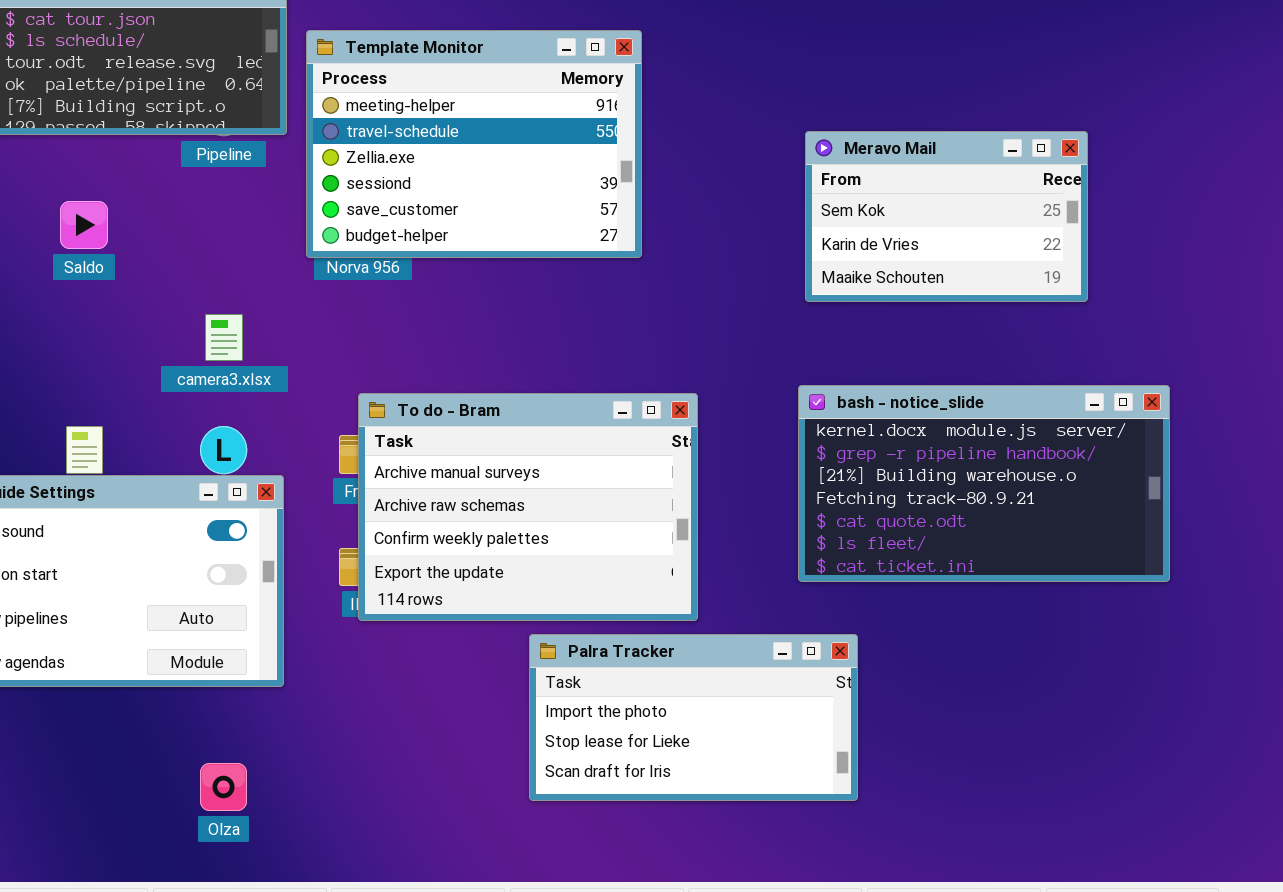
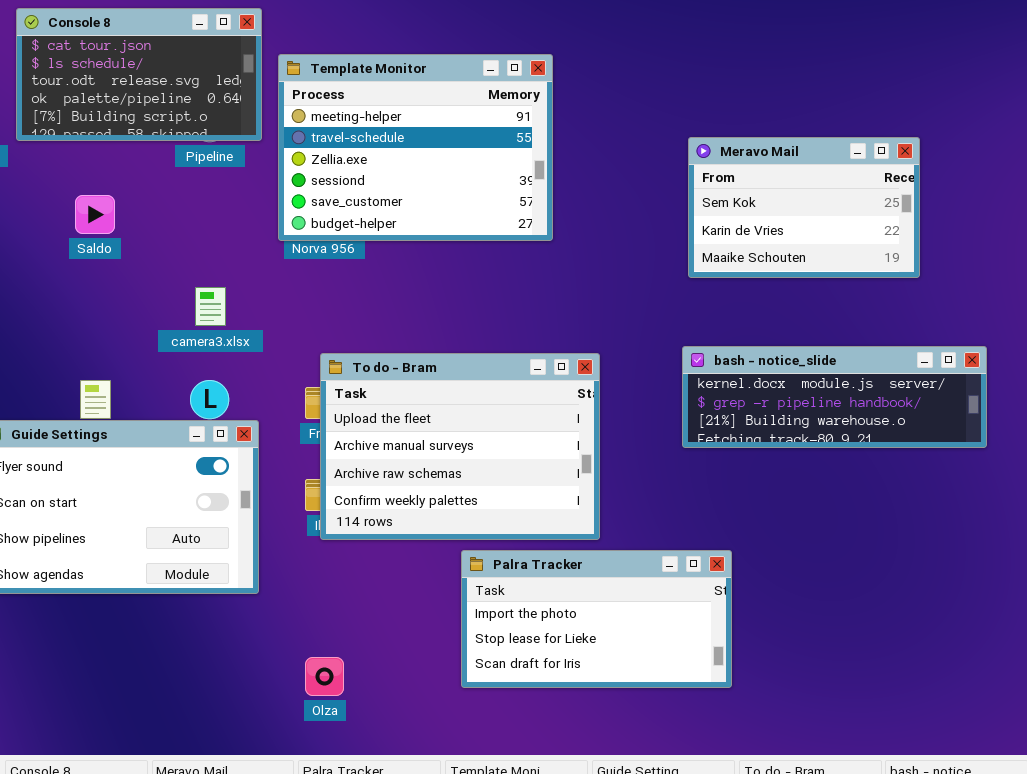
bash - notice_slide: [798,385,1170,582] -> [682,346,987,448], resized
To do - Bram: [358,393,698,621] -> [320,353,600,540], scrolled up 1 row
Olza: [200,763,247,811] -> [305,657,344,696], moved

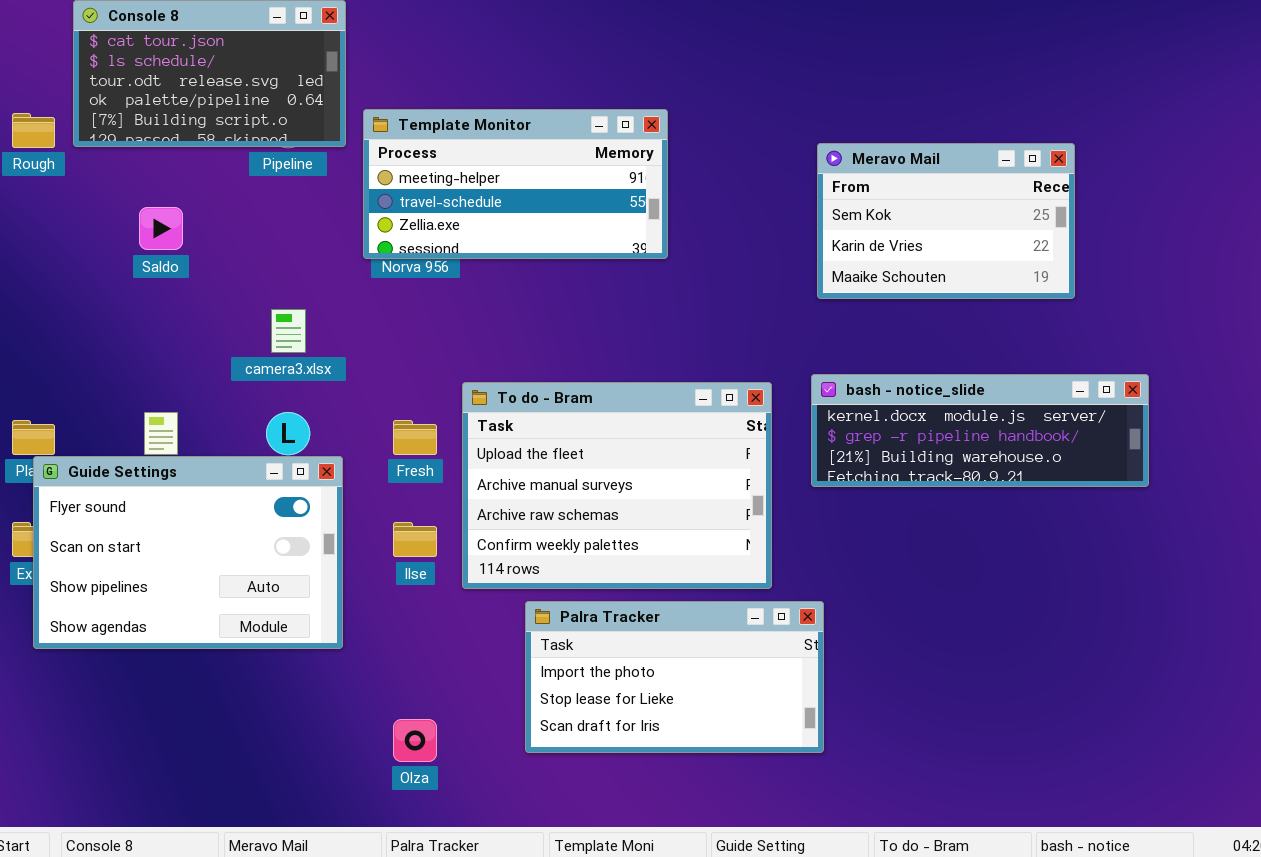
Template Monitor: [278,54,553,241] -> [363,109,668,259], resized
To do - Bram: [320,353,600,540] -> [462,382,772,589], moved
Palra Tracker: [461,550,732,688] -> [525,601,824,753], moved

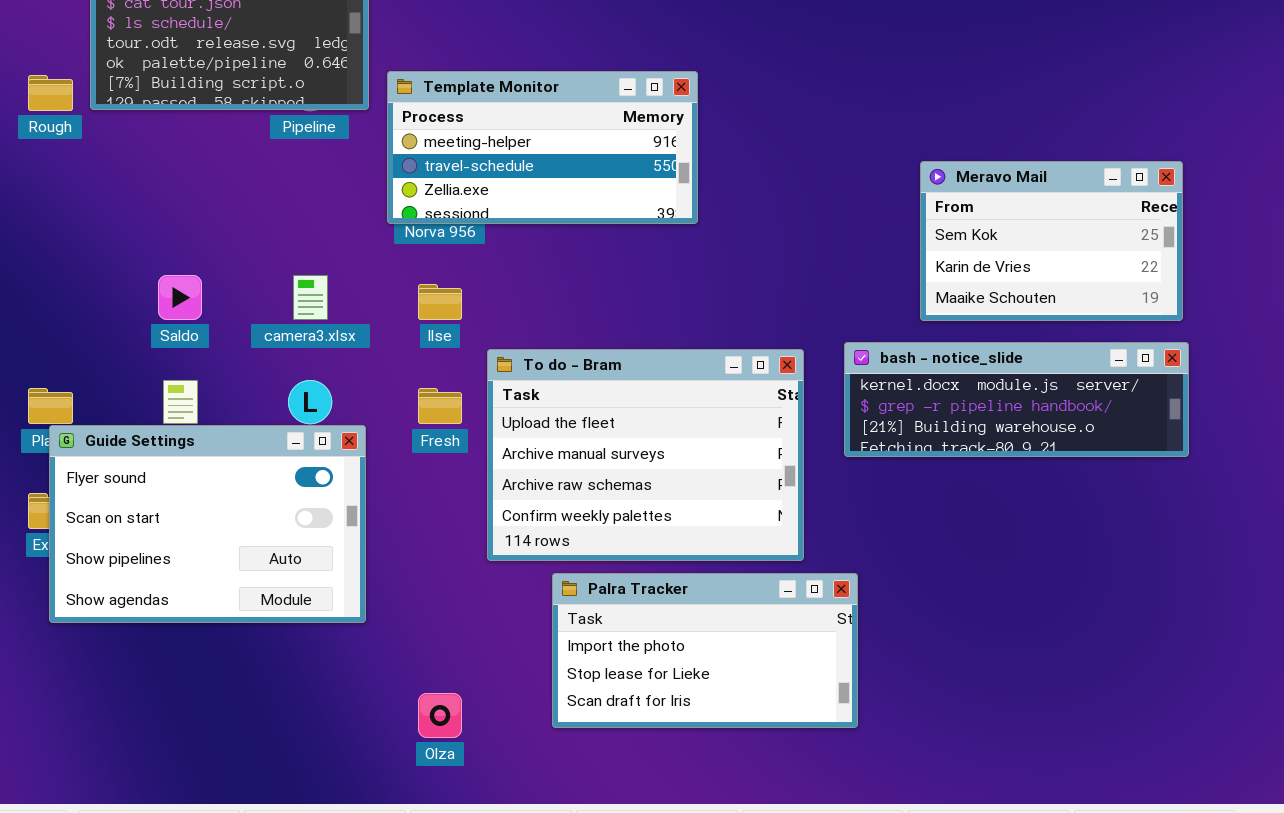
Meravo Mail: [817,143,1075,299] -> [920,161,1183,321], moved
Saldo: [139,207,183,250] -> [158,275,202,320], moved
Ilse: [393,522,437,557] -> [418,284,462,320], moved

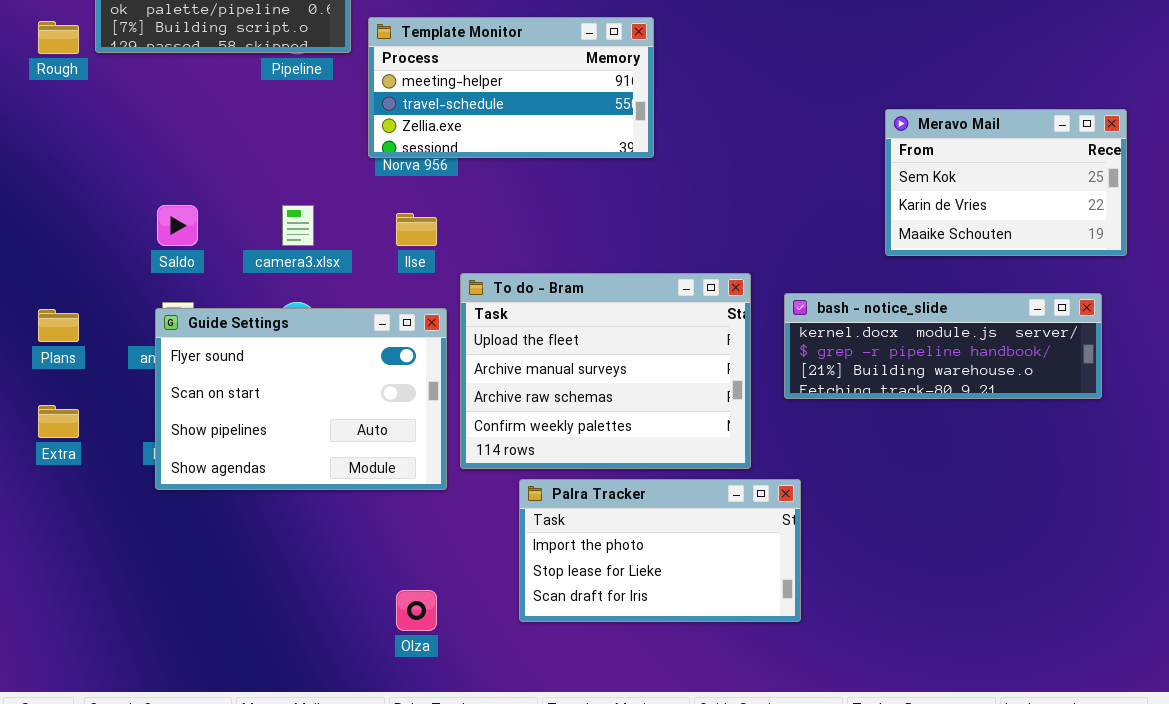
Meravo Mail: [920,161,1183,321] -> [885,109,1127,256], moved
bash - notice_slide: [844,342,1189,457] -> [784,293,1102,399], moved
Guide Settings: [49,425,366,623] -> [155,308,447,490], moved

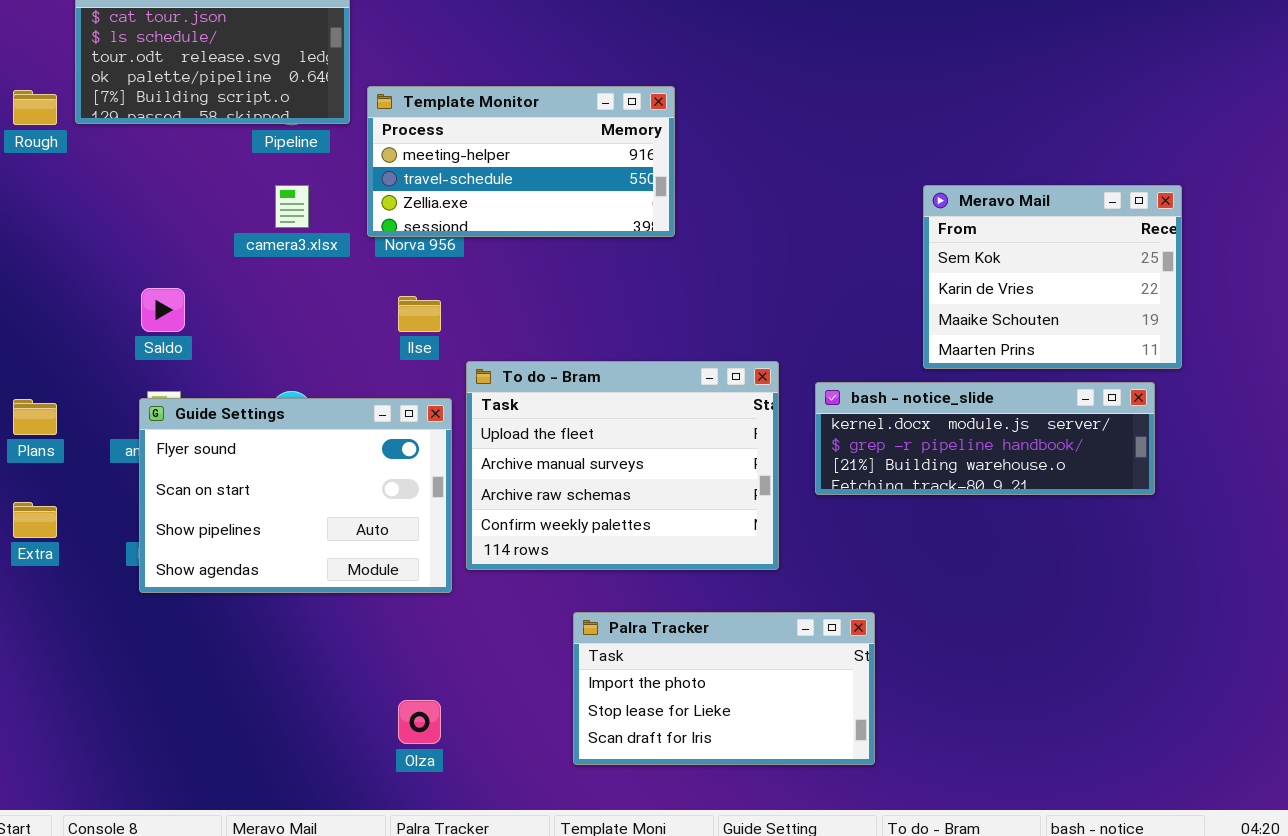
Meravo Mail: [885,109,1127,256] -> [923,185,1182,369], resized
camera3.xlsx: [282,205,314,246] -> [275,185,309,228], moved
Palra Tracker: [519,479,801,622] -> [573,612,875,765], moved

